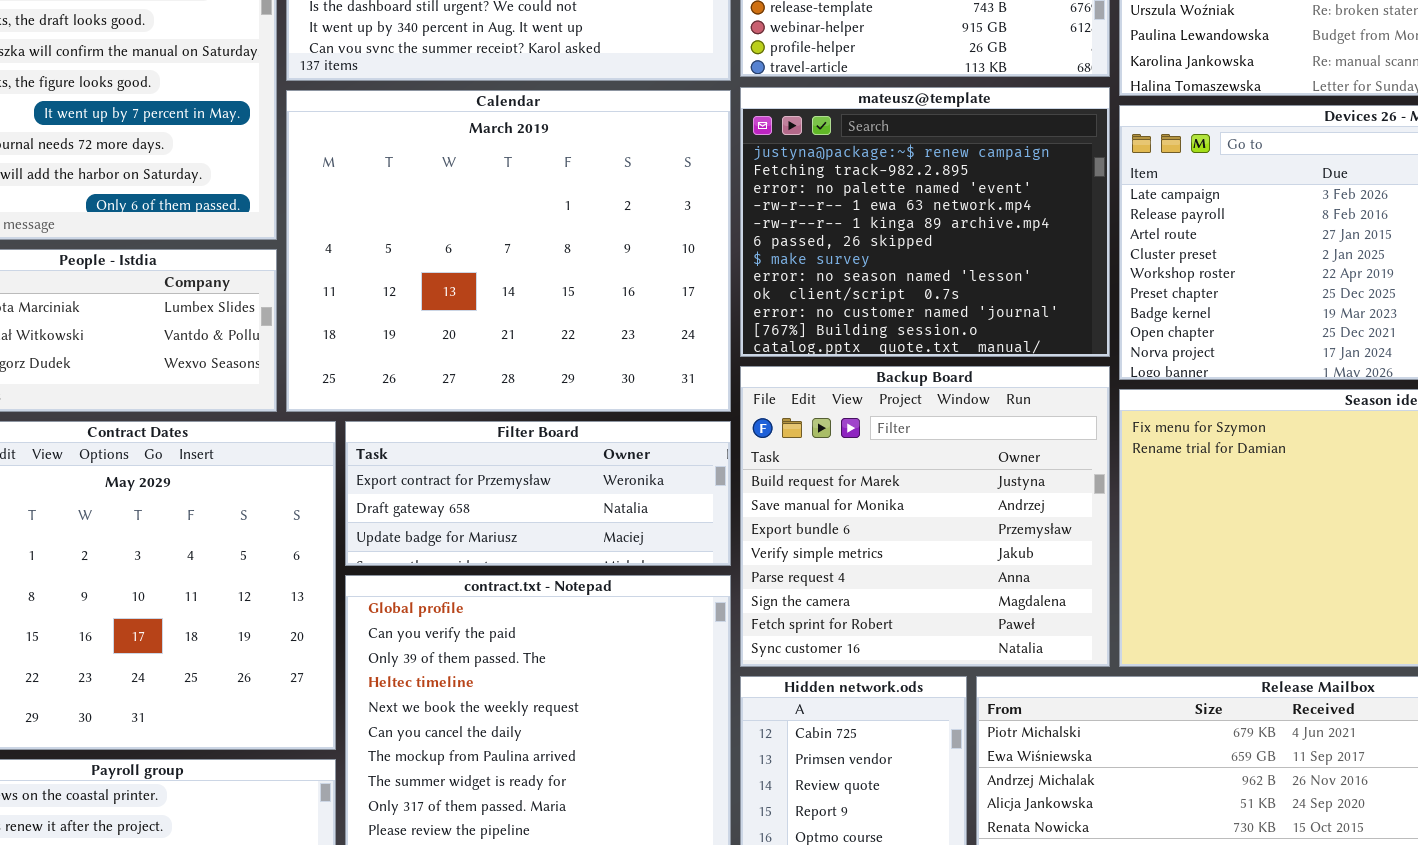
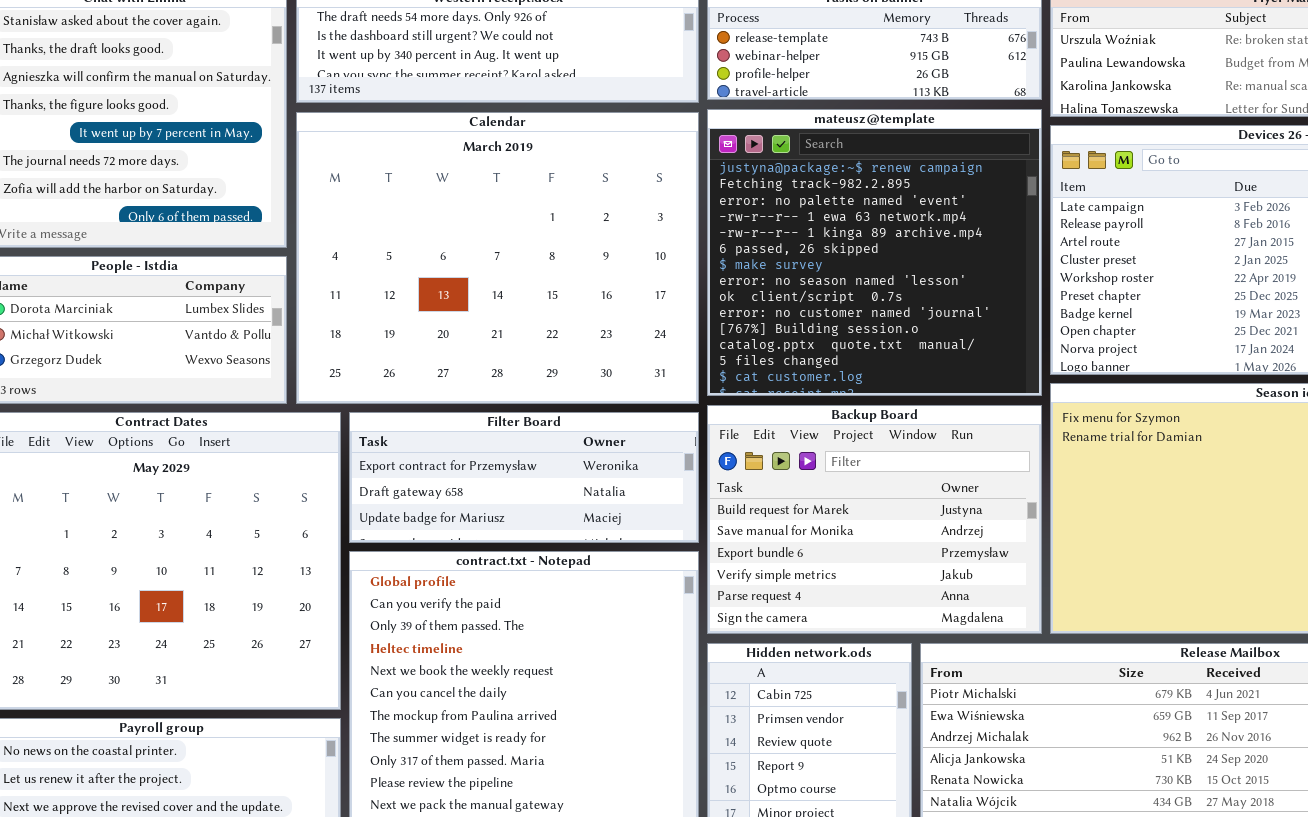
mateusz@template: [740,87,1110,357] -> [707,109,1042,396], resized
Backup Board: [740,366,1110,667] -> [707,405,1042,634], resized

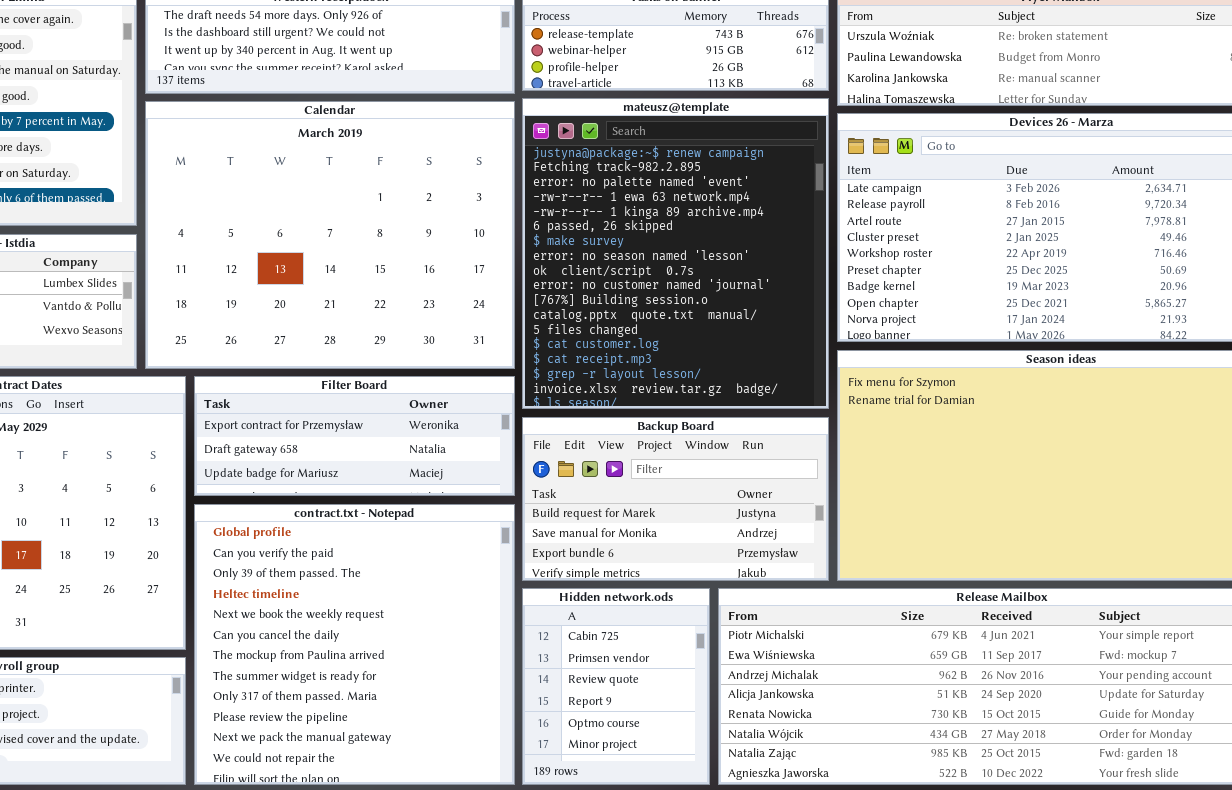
mateusz@template: [707,109,1042,396] -> [522,98,829,409], resized
Backup Board: [707,405,1042,634] -> [522,417,829,581], resized

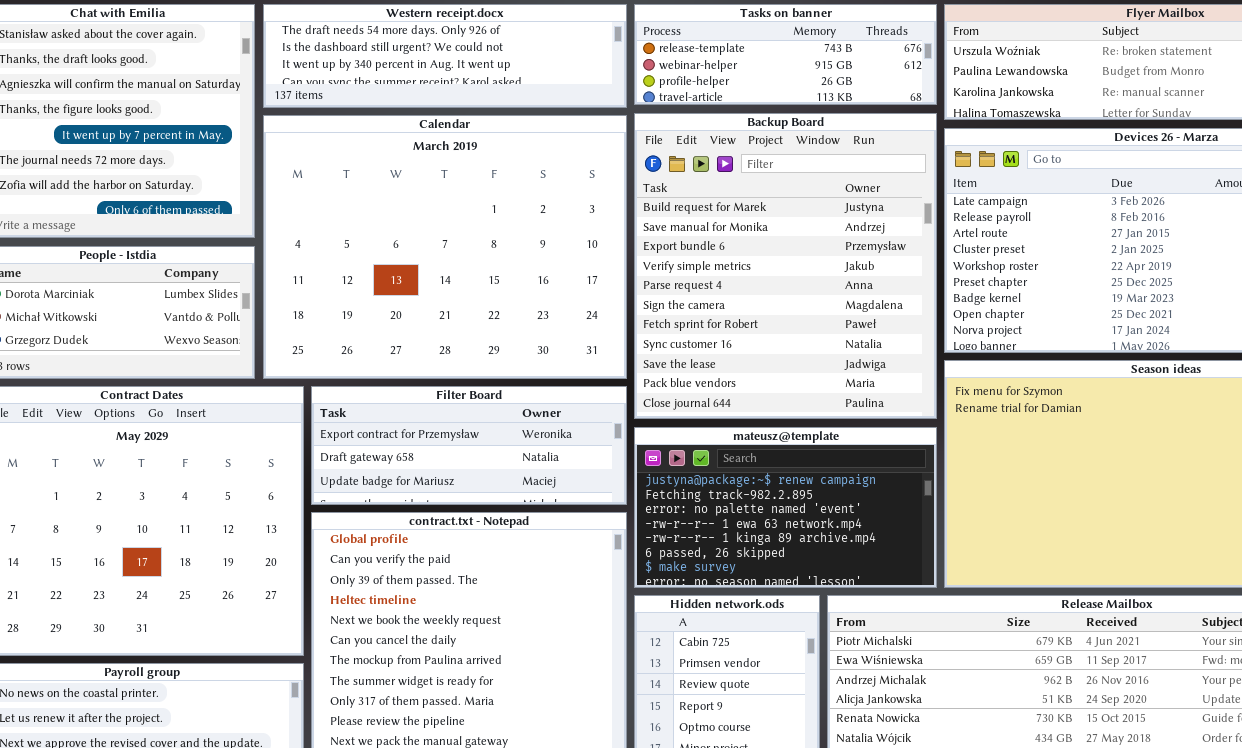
mateusz@template: [522,98,829,409] -> [634,427,937,588], moved, resized
Backup Board: [522,417,829,581] -> [634,113,937,419], moved, resized

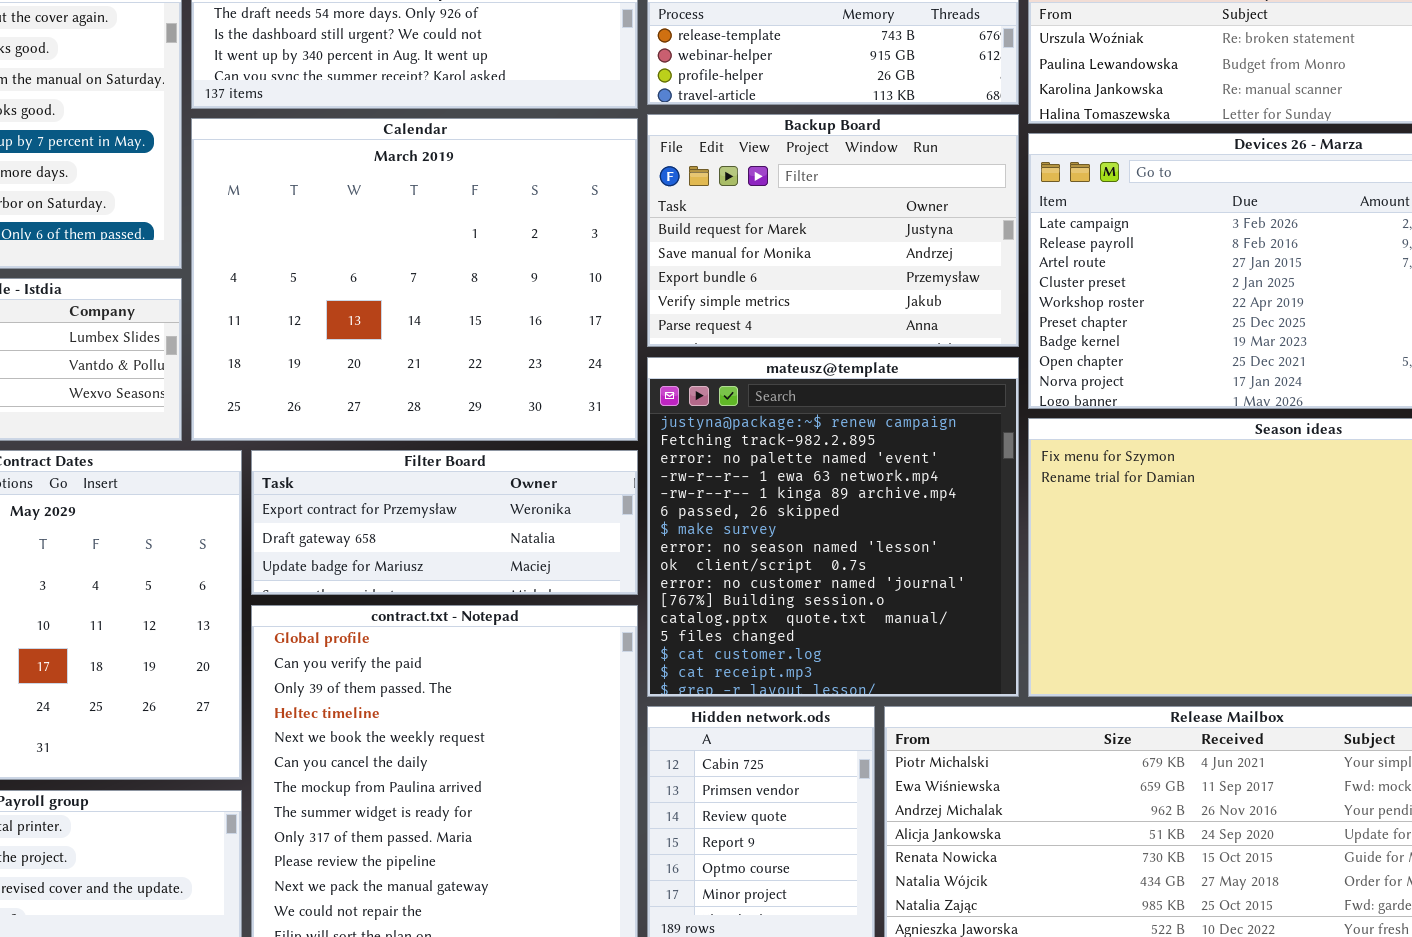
Backup Board: [634,113,937,419] -> [647,114,1019,347], resized
mateusz@template: [634,427,937,588] -> [647,357,1019,697], resized

